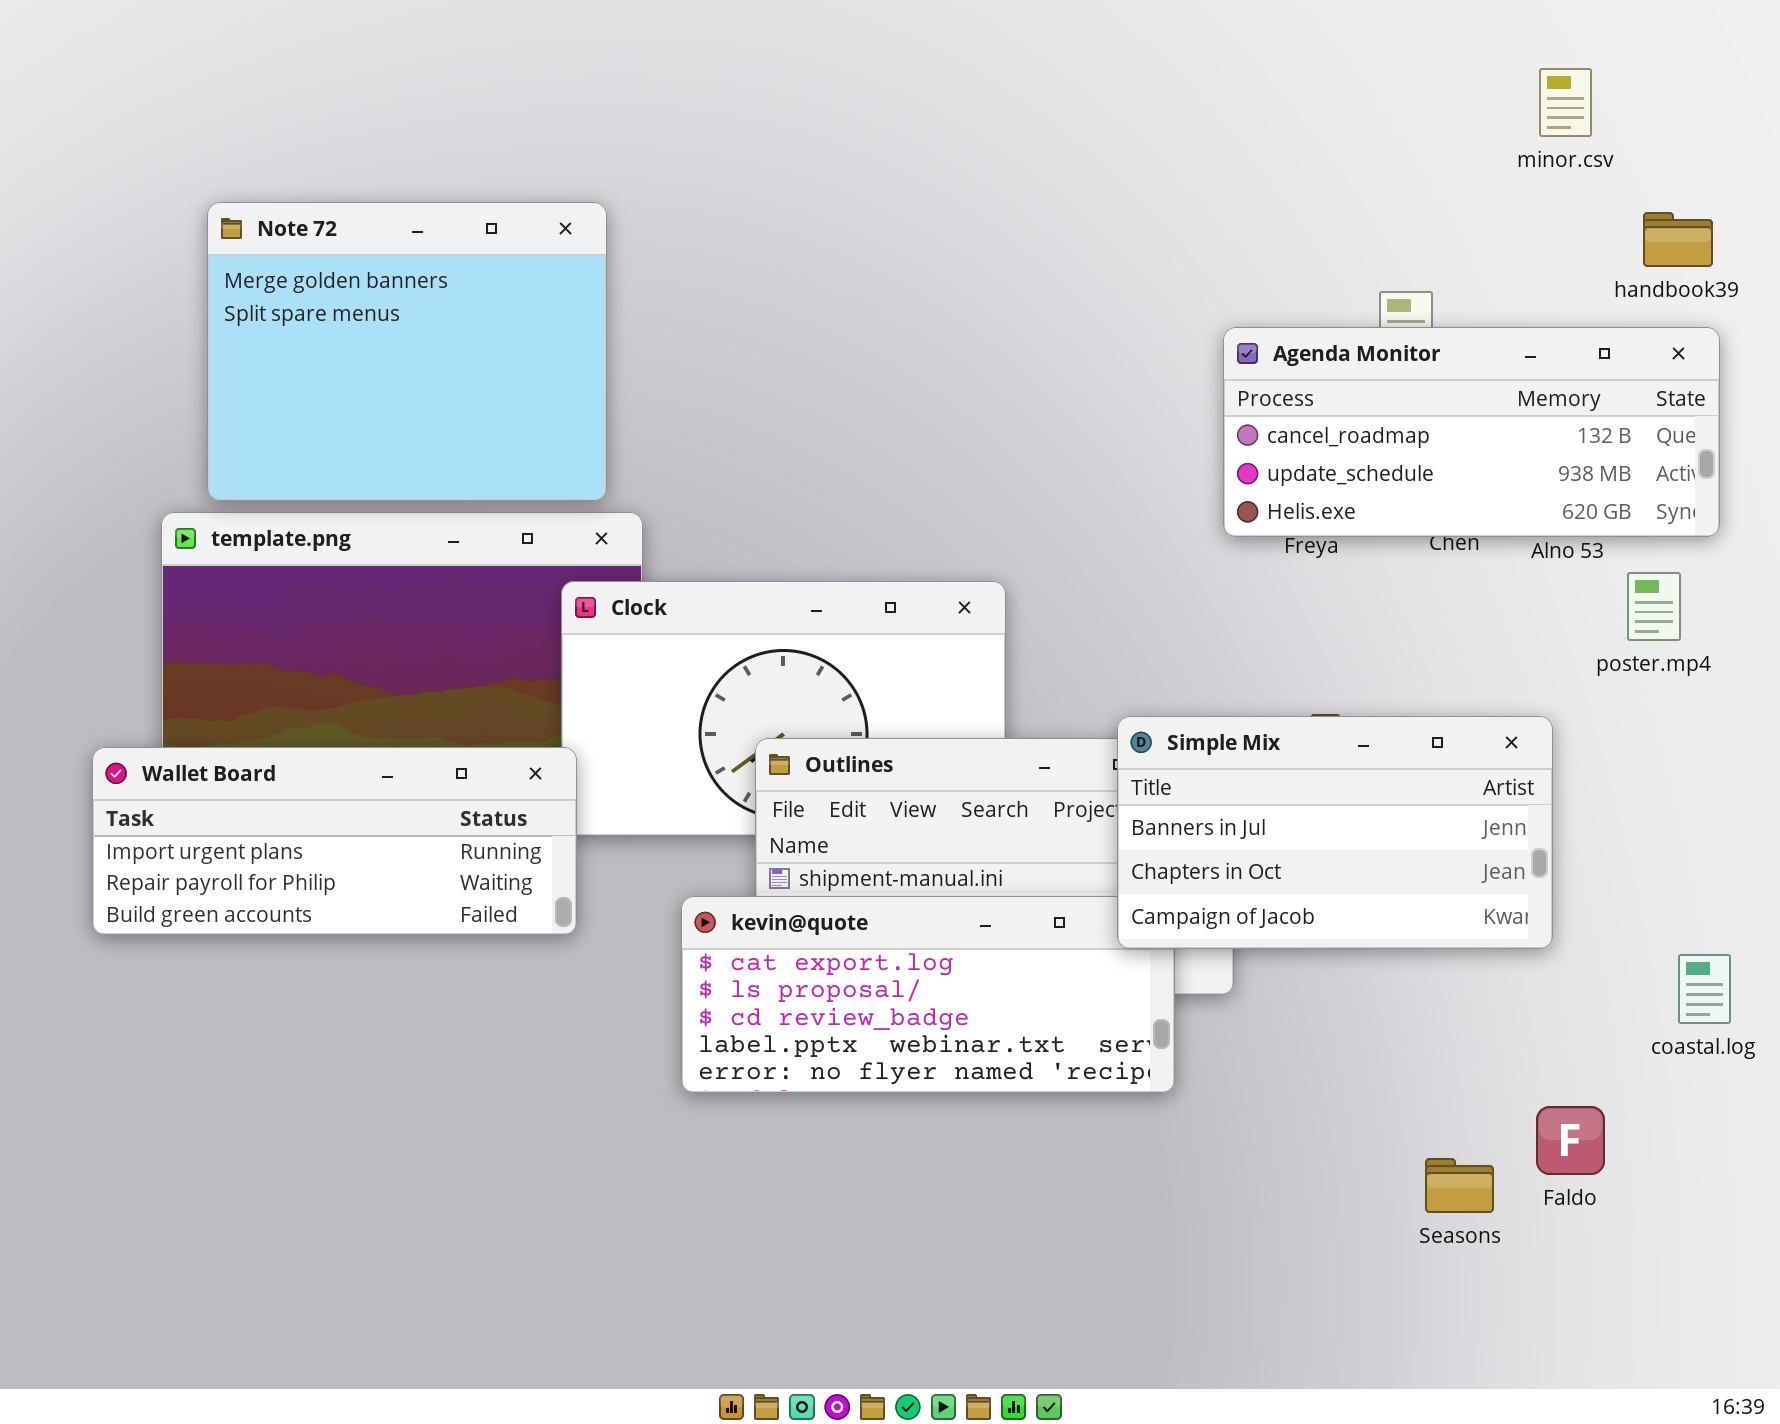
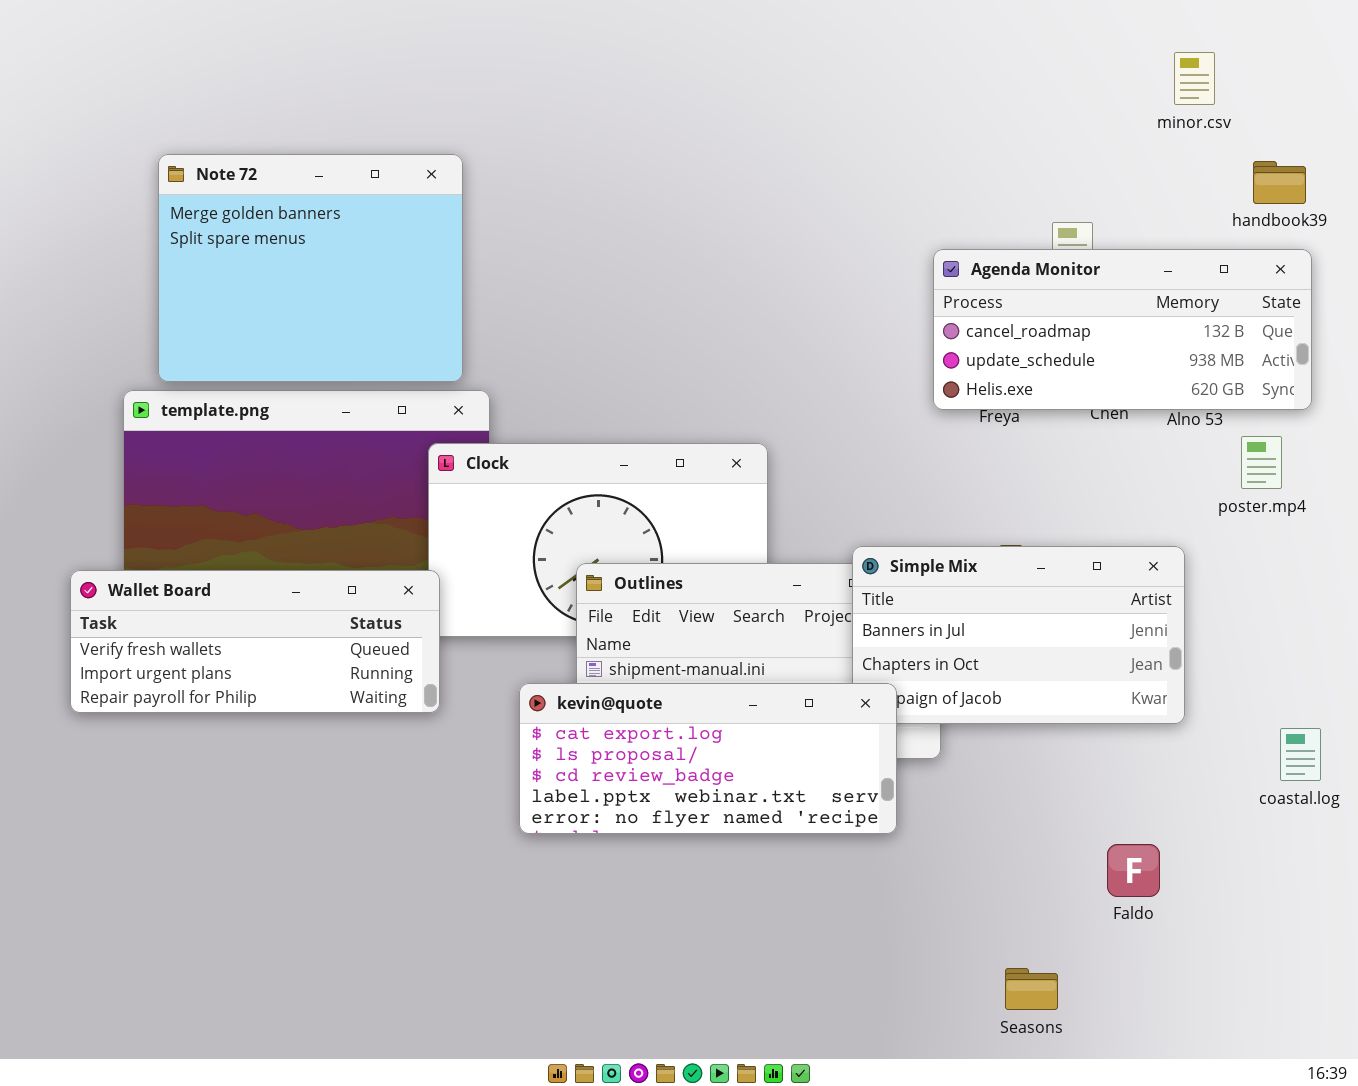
Wallet Board: [92,747,577,935] -> [70,570,440,713], scrolled up 1 row
kevin@quote: [681,896,1175,1093] -> [519,683,897,834], raised
Faldo: [1536,1106,1605,1175] -> [1107,844,1160,897], moved
Seasons: [1425,1158,1494,1213] -> [1005,968,1058,1010], moved

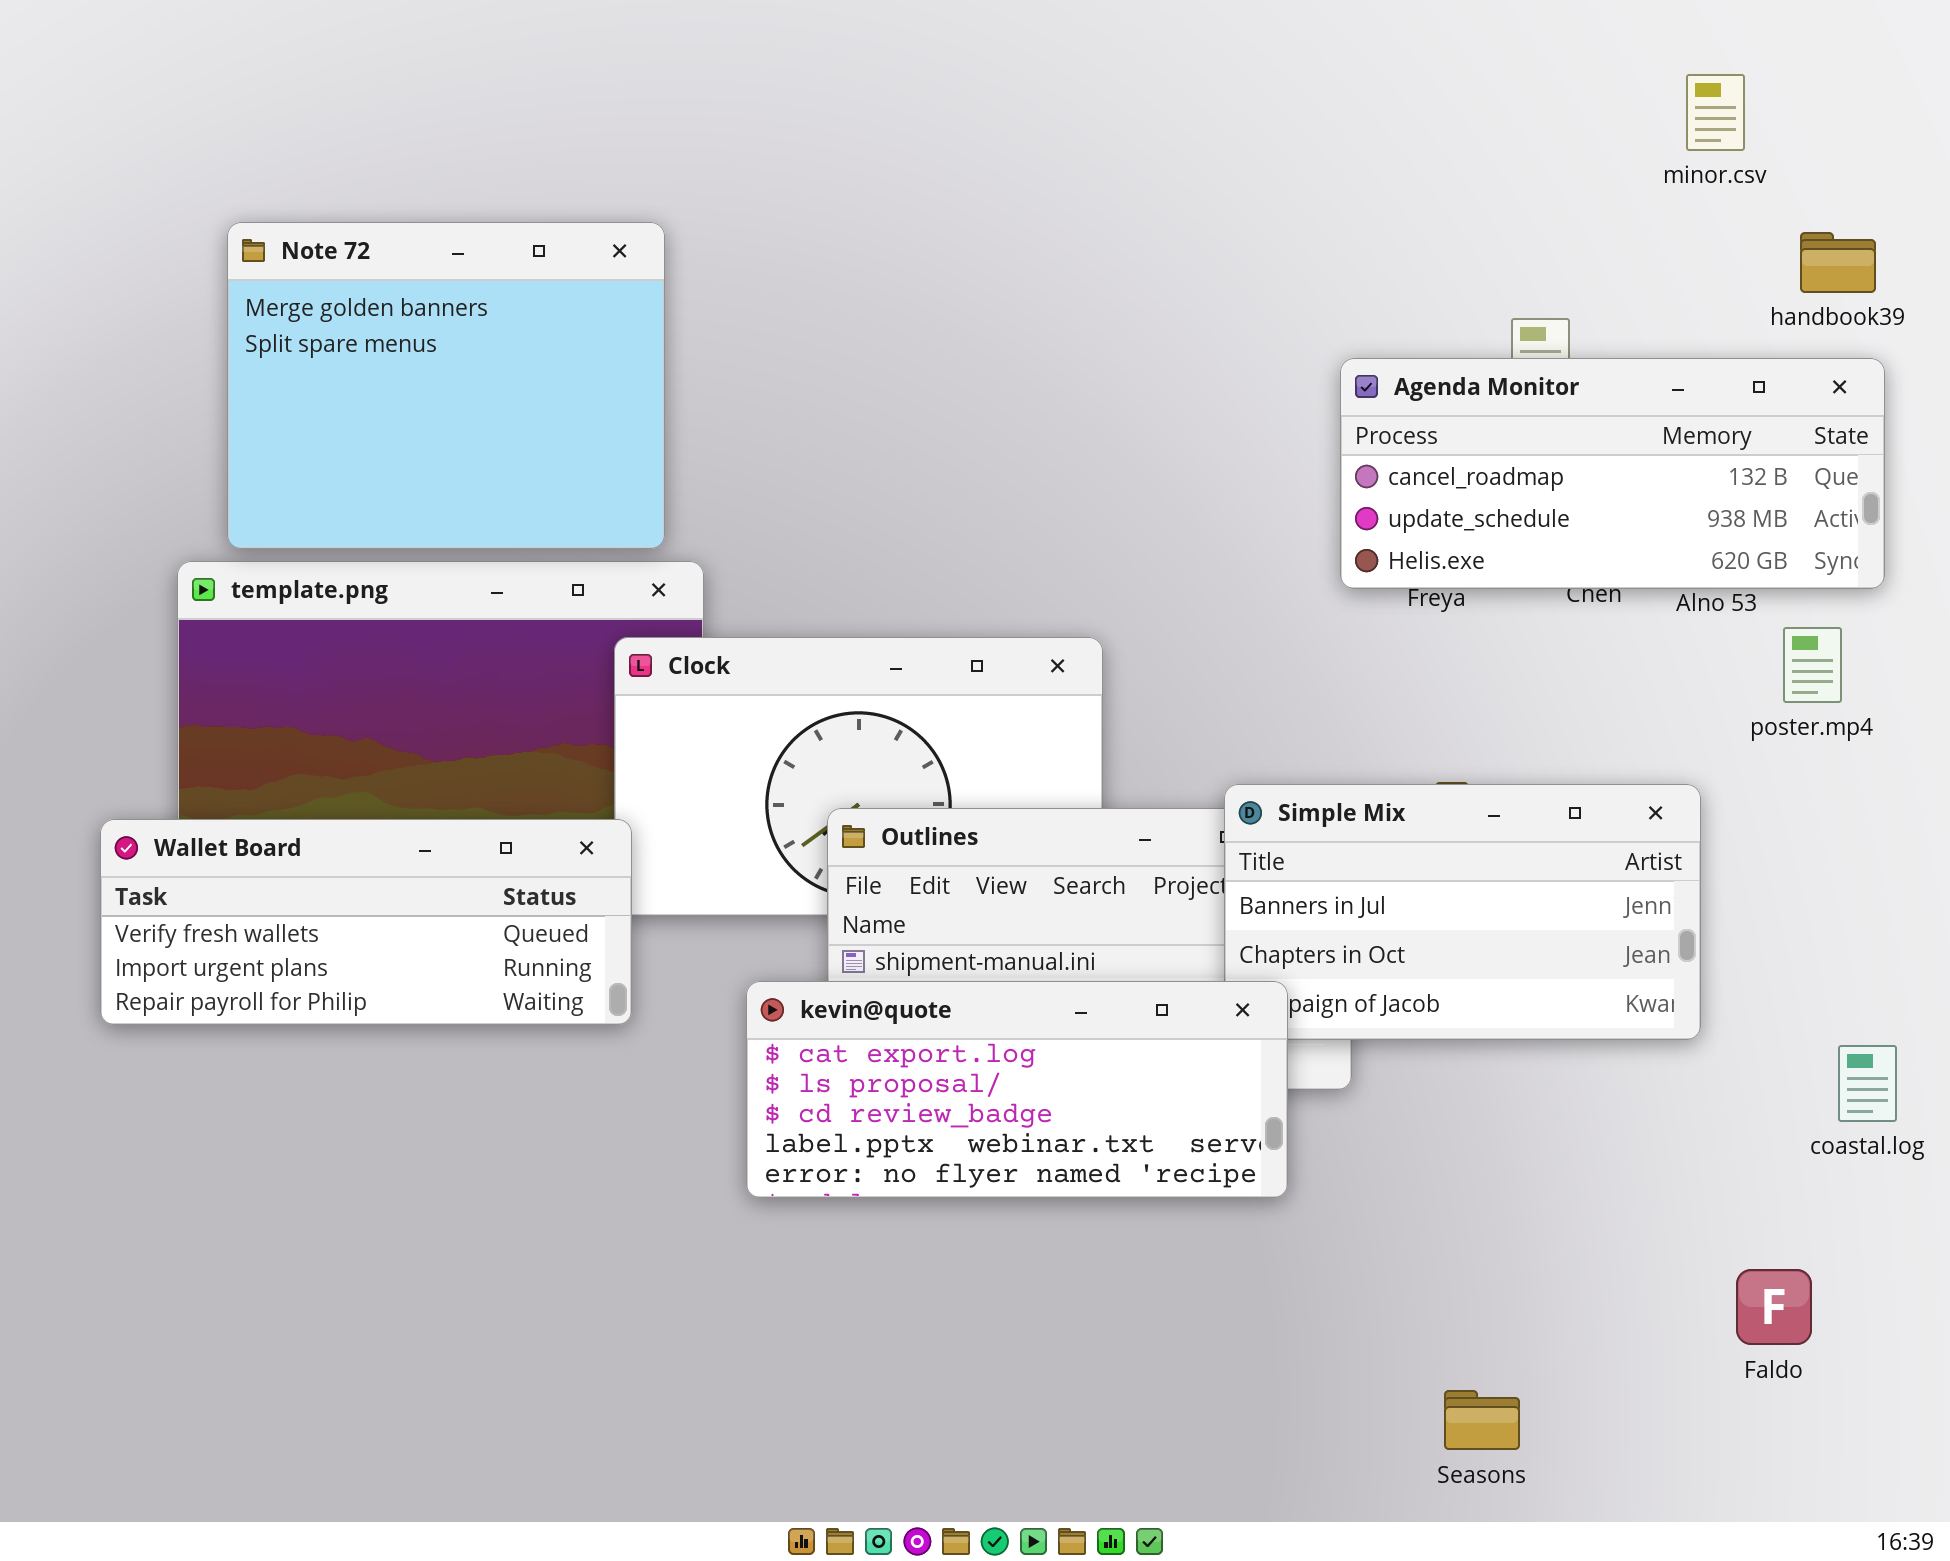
Faldo: [1107,844,1160,897] -> [1736,1269,1812,1345], moved

